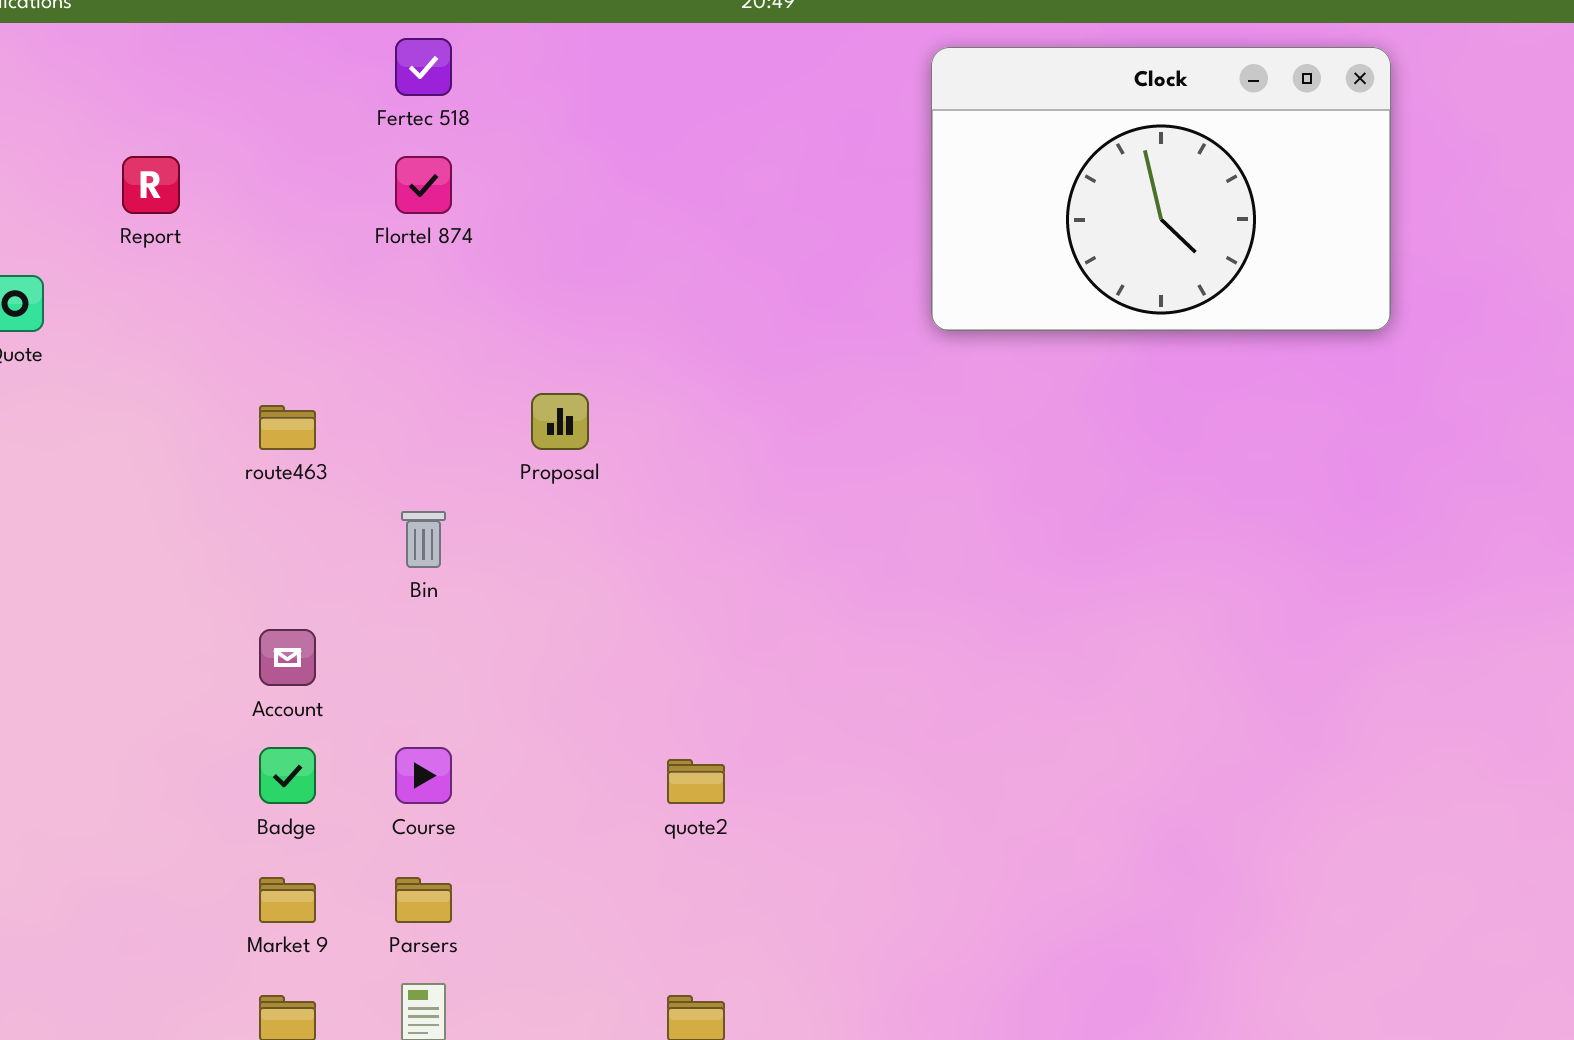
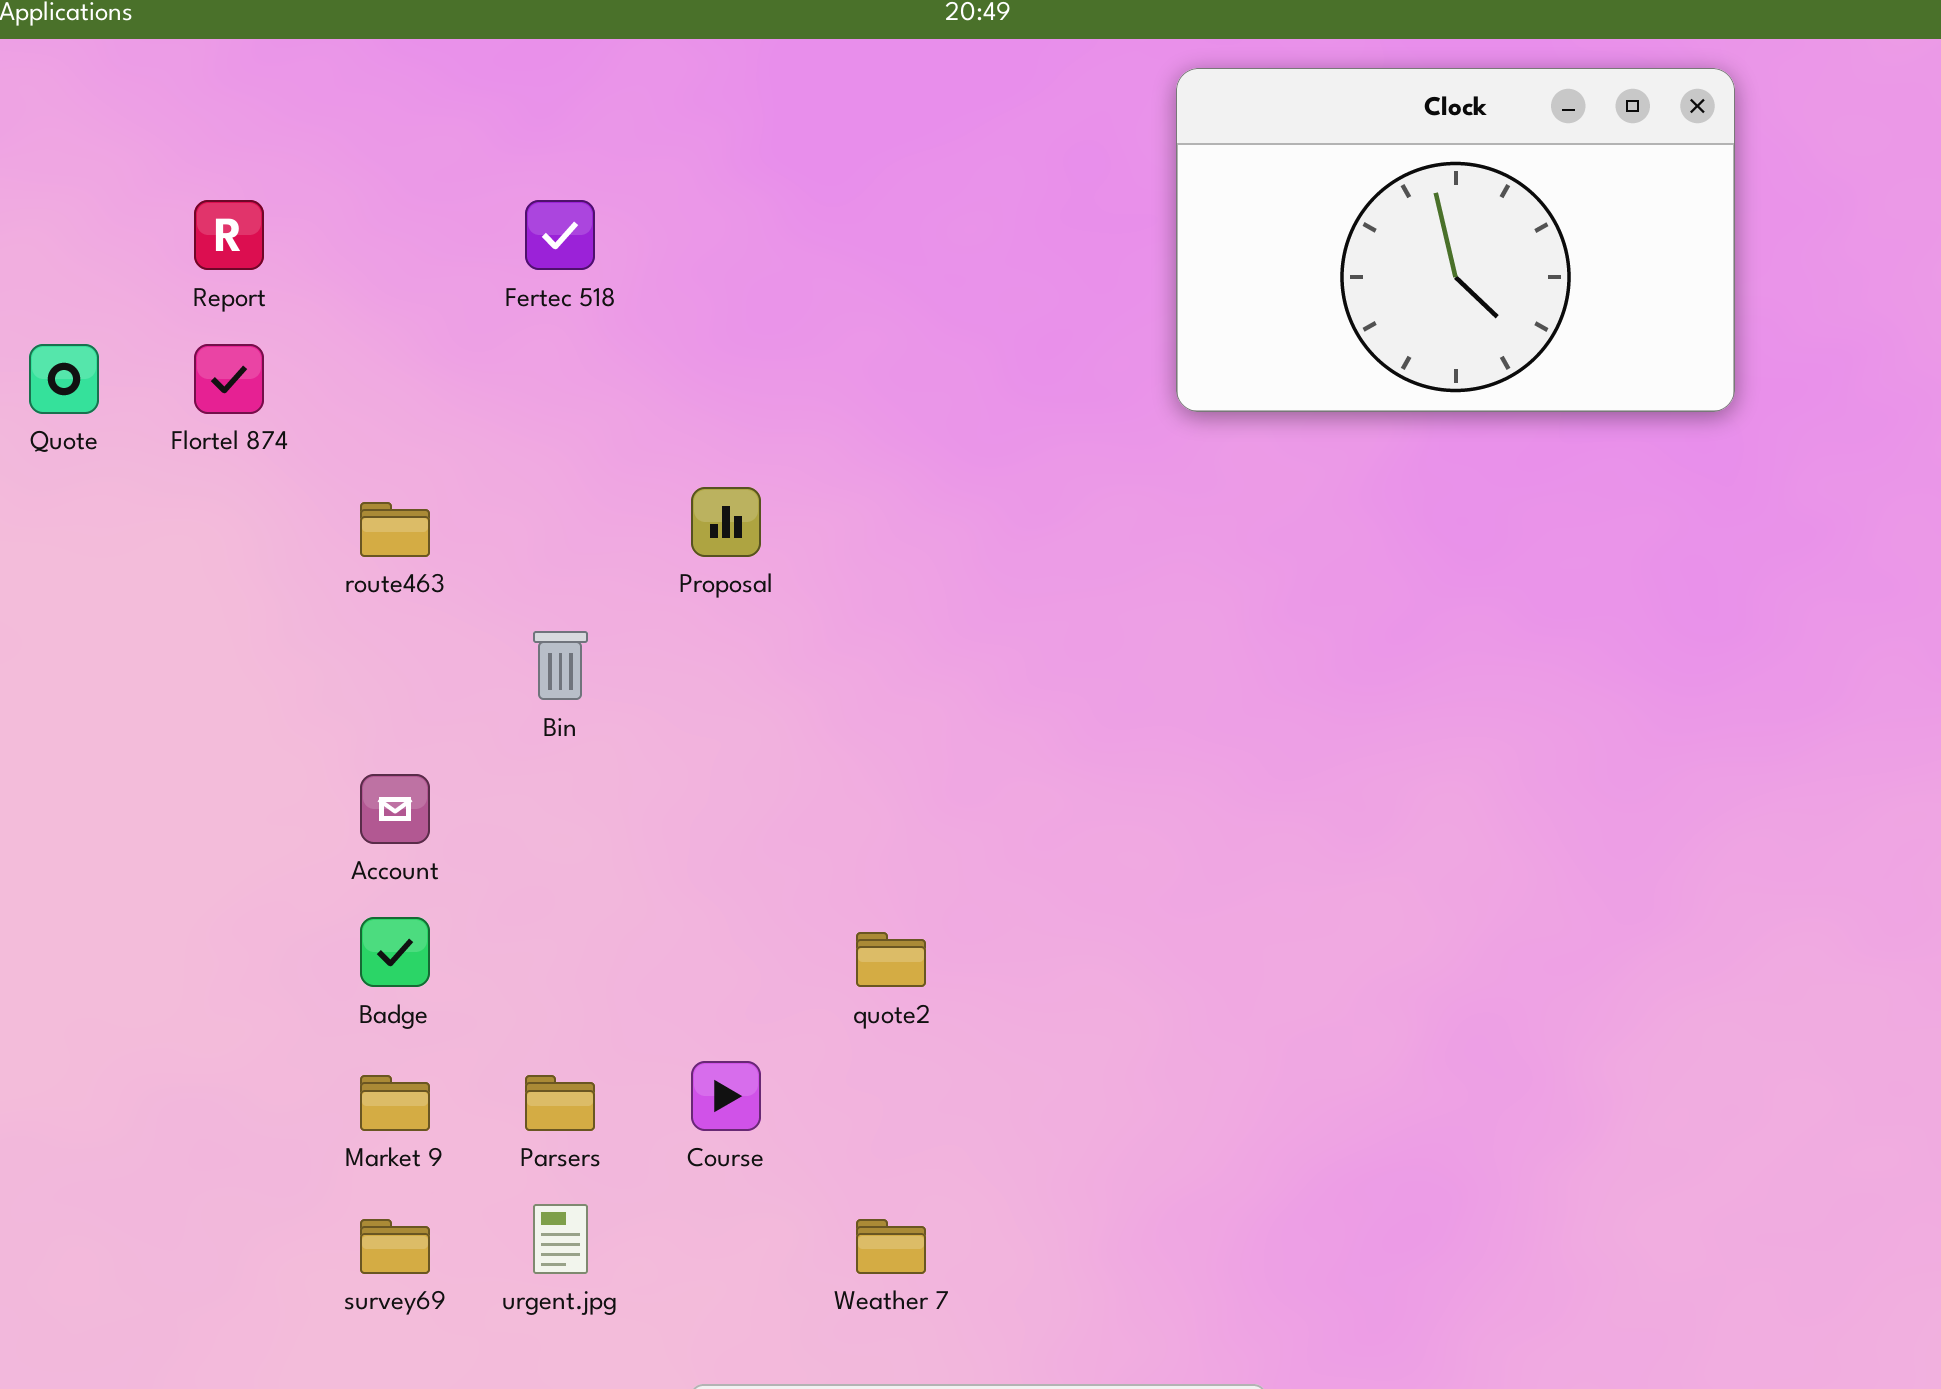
Fertec 518: [395,38,452,96] -> [525,200,595,270], moved
Flortel 874: [395,156,452,214] -> [194,344,264,414], moved
Course: [395,747,452,804] -> [691,1061,761,1131], moved

